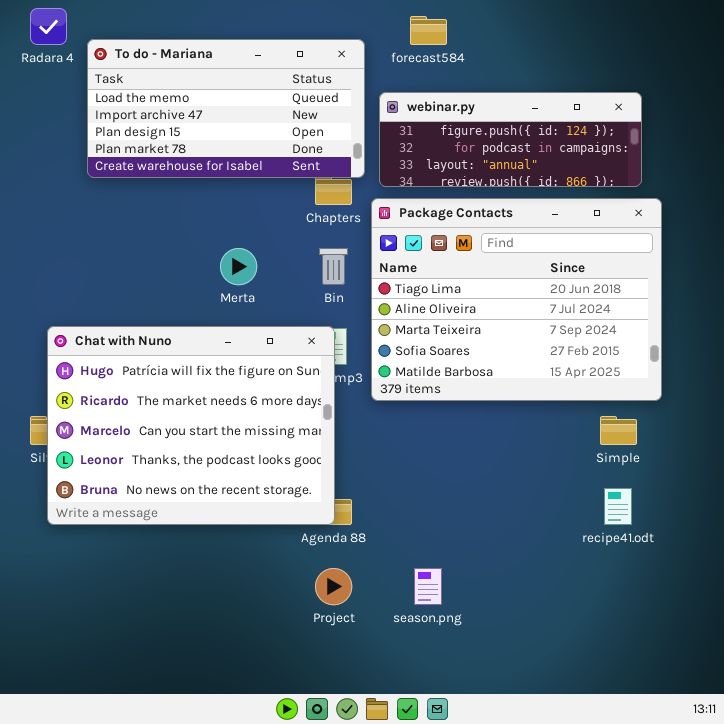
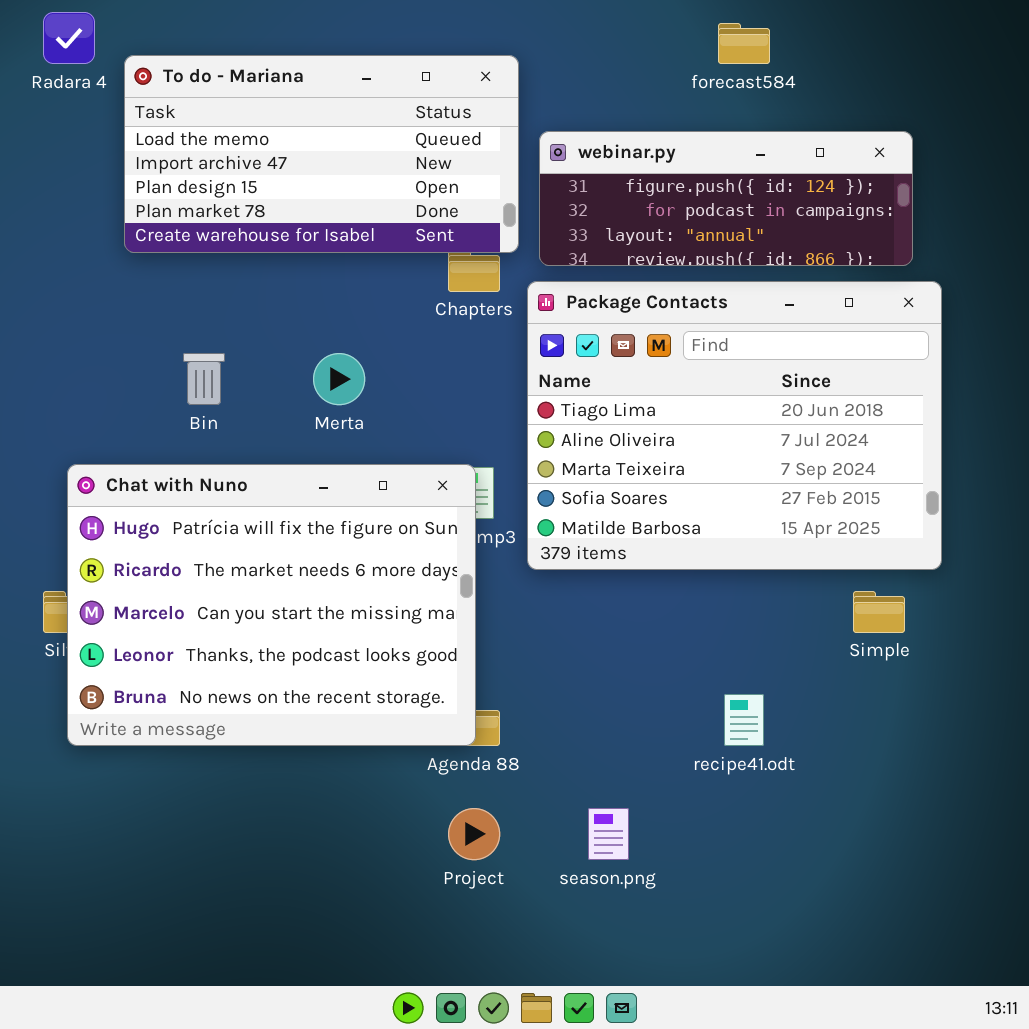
forecast584: [410,16,447,45] -> [718,23,770,64], moved
Bin: [319,248,348,285] -> [183,353,225,405], moved
recipe41.odt: [604,488,632,525] -> [724,694,764,746], moved

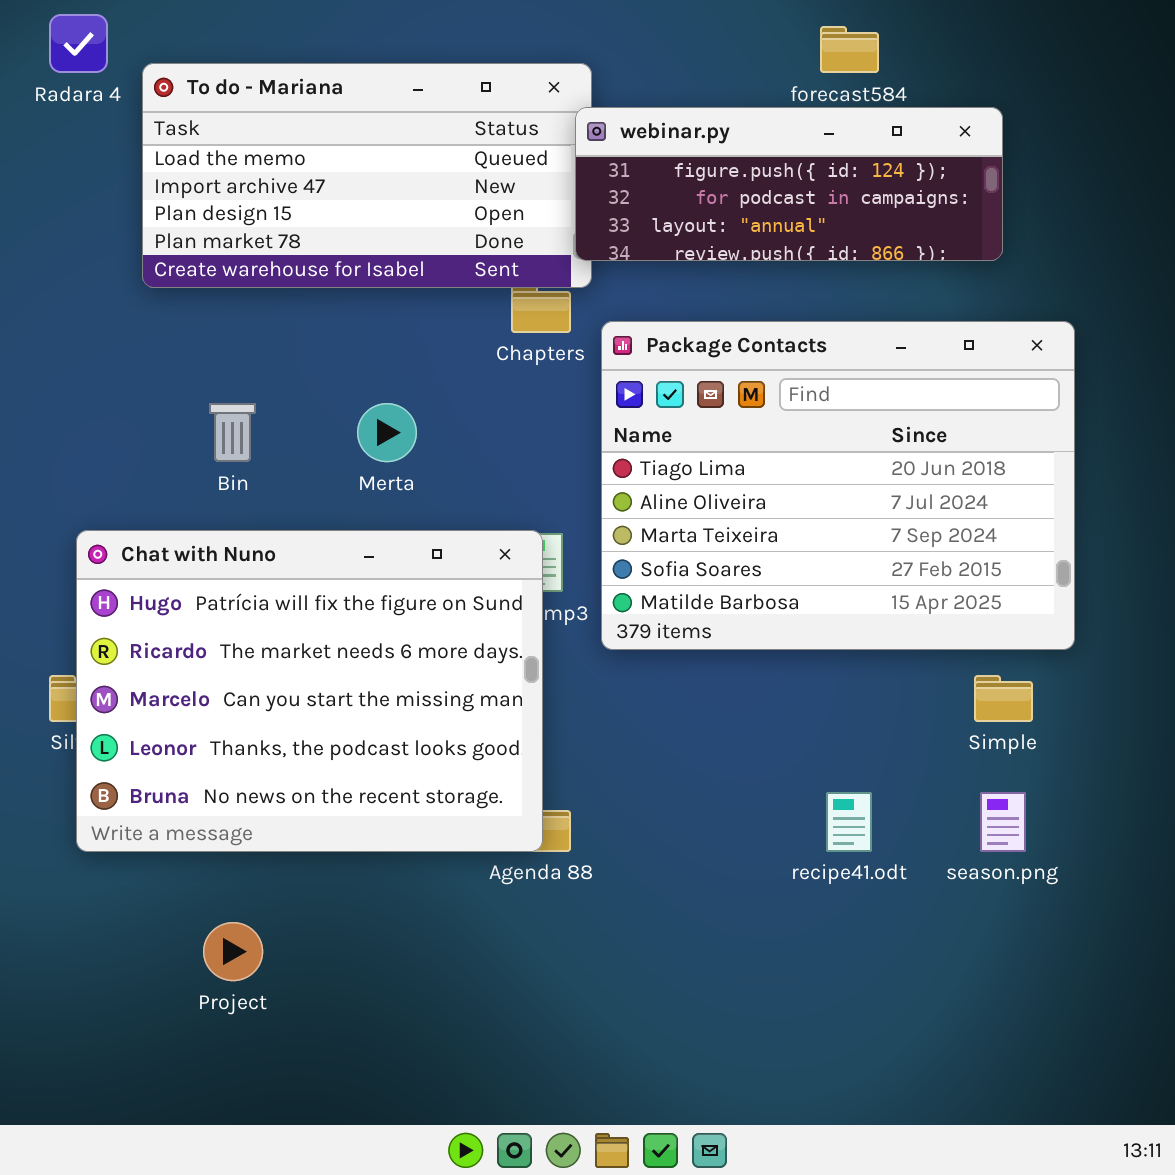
webinar.py: [539,131,913,266] -> [575,107,1003,261], moved
Project: [448,808,500,860] -> [203,922,263,981], moved
season.png: [588,808,629,860] -> [980,792,1026,852], moved

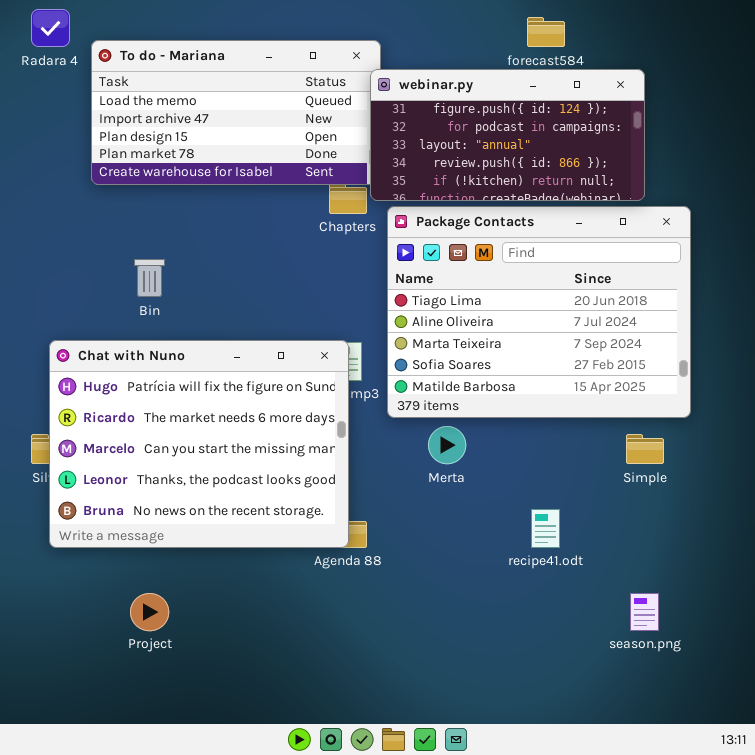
webinar.py: [575,107,1003,261] -> [370,69,645,201], resized
Merta: [357,403,417,462] -> [428,426,466,464], moved
season.png: [980,792,1026,852] -> [630,593,659,631], moved

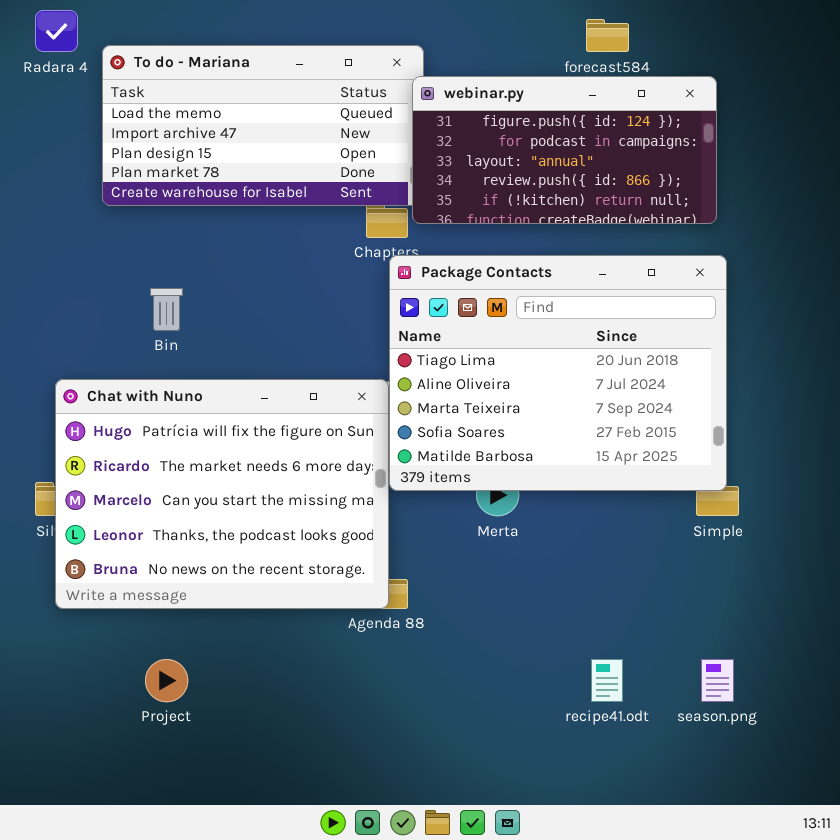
Package Contacts: [387,206,691,418] -> [389,255,727,491], moved
recipe41.odt: [531,509,560,548] -> [591,659,623,702], moved

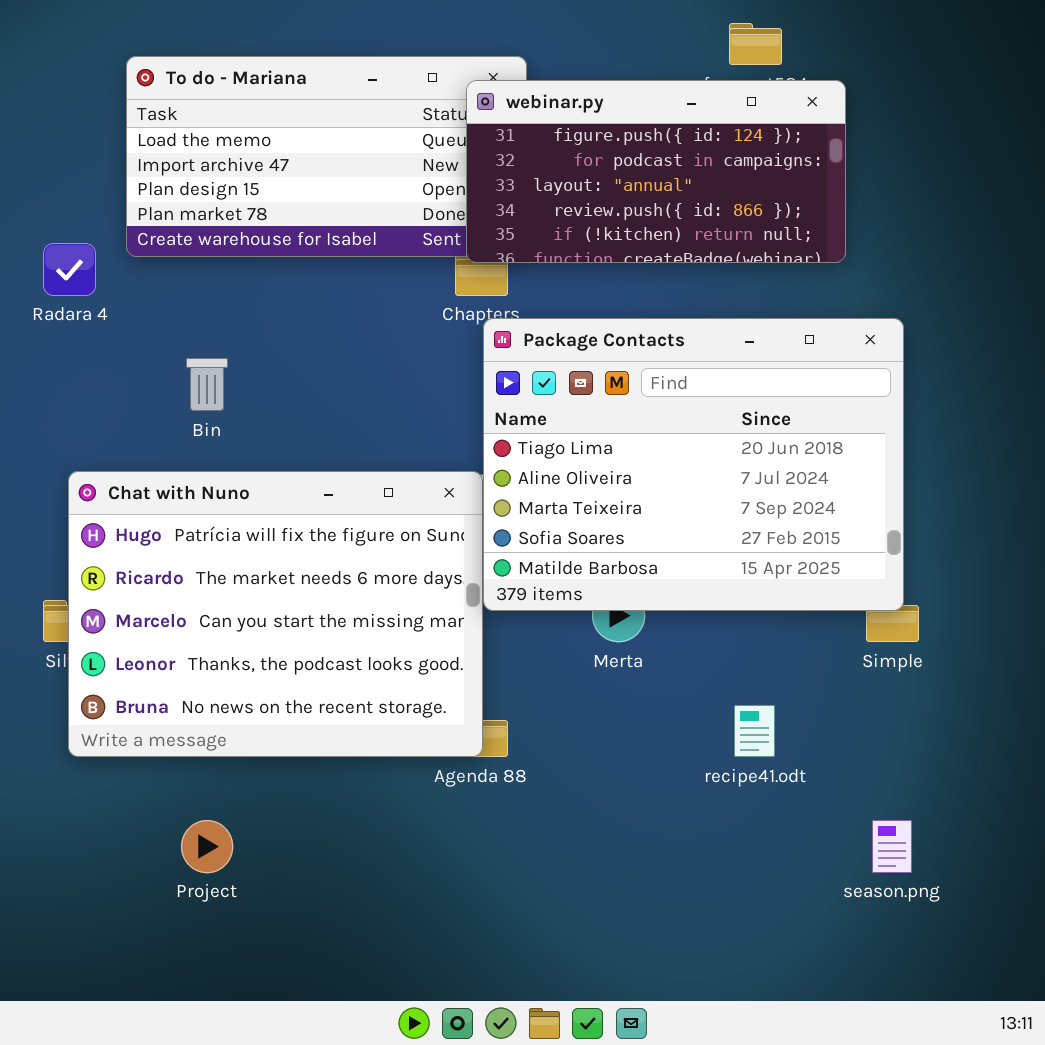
Radara 4: [35,10,78,52] -> [43,243,96,296], moved
webinar.py: [412,76,717,224] -> [466,80,846,263], moved
recipe41.odt: [591,659,623,702] -> [734,705,775,757], moved

